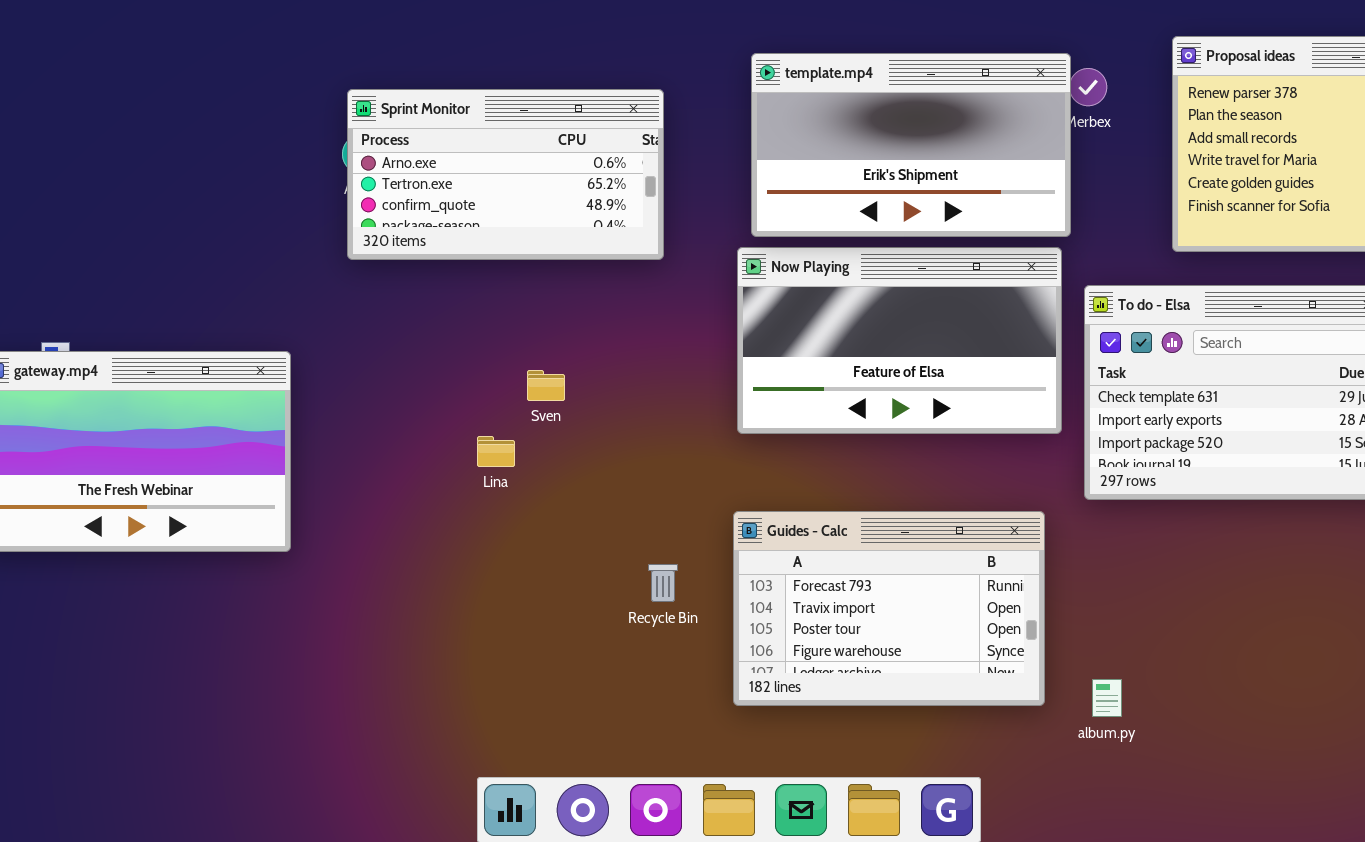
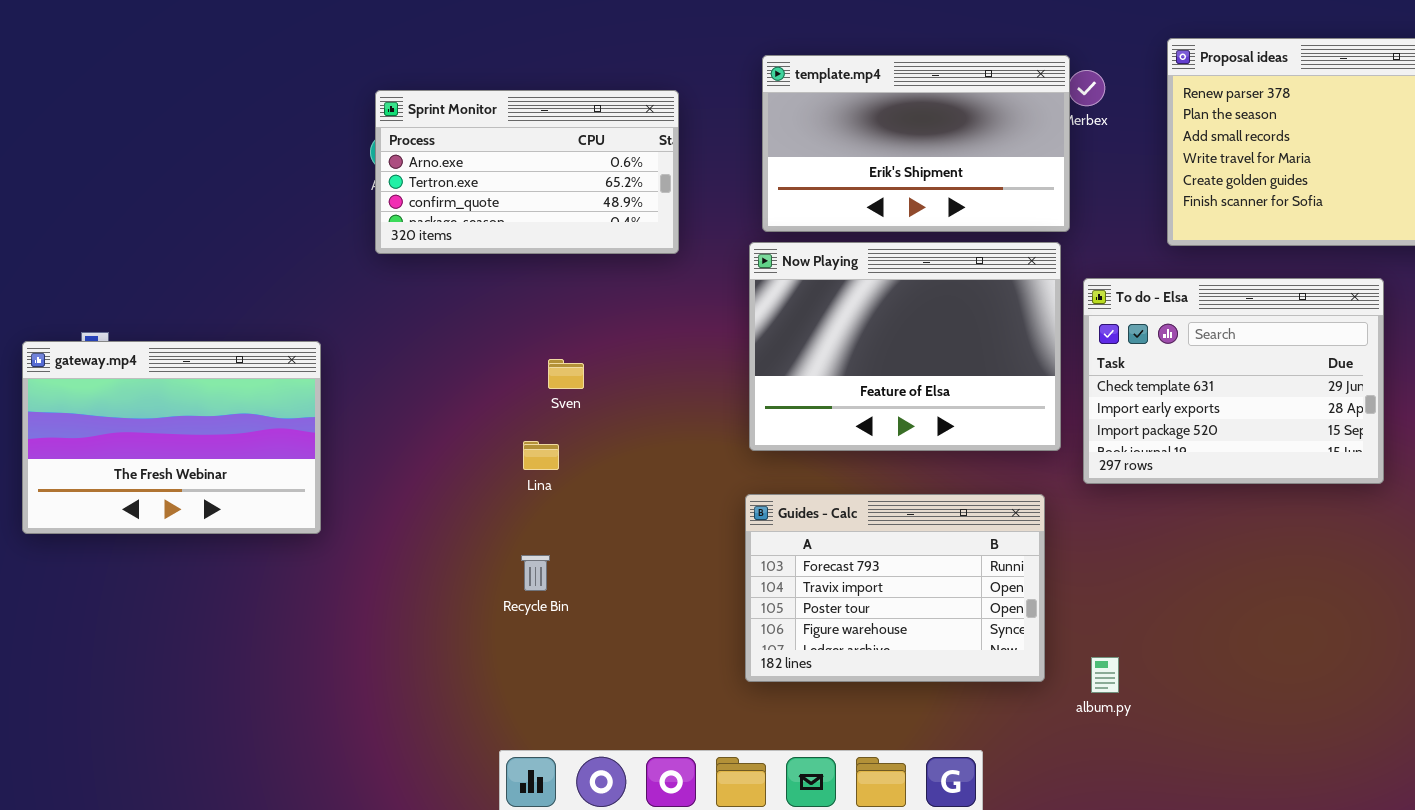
Now Playing: [737,247,1062,434] -> [749,242,1061,451], resized
Lina: [477,436,515,467] -> [523,441,559,470], moved
Recycle Bin: [648,564,678,602] -> [521,555,550,591], moved

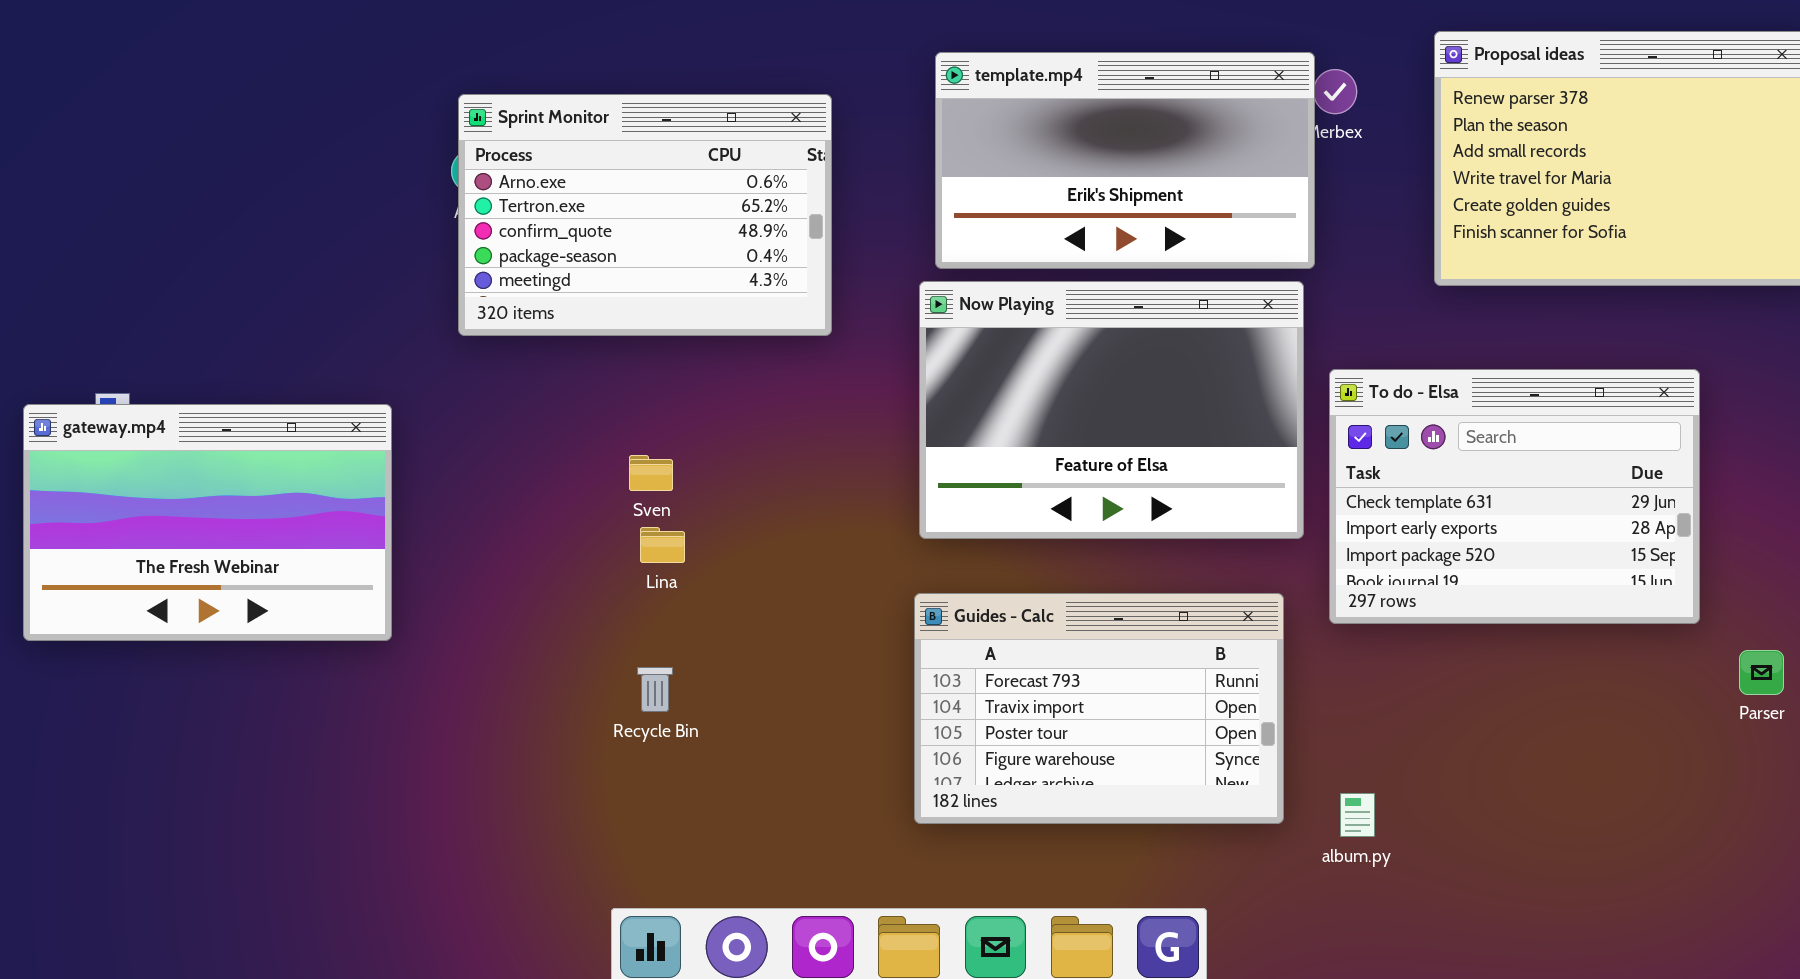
Sprint Monitor: [375,90,679,254] -> [458,94,832,336], resized
To do - Elsa: [1083,278,1384,484] -> [1329,369,1700,624], moved
Sven: [548,359,584,389] -> [629,455,673,491], moved

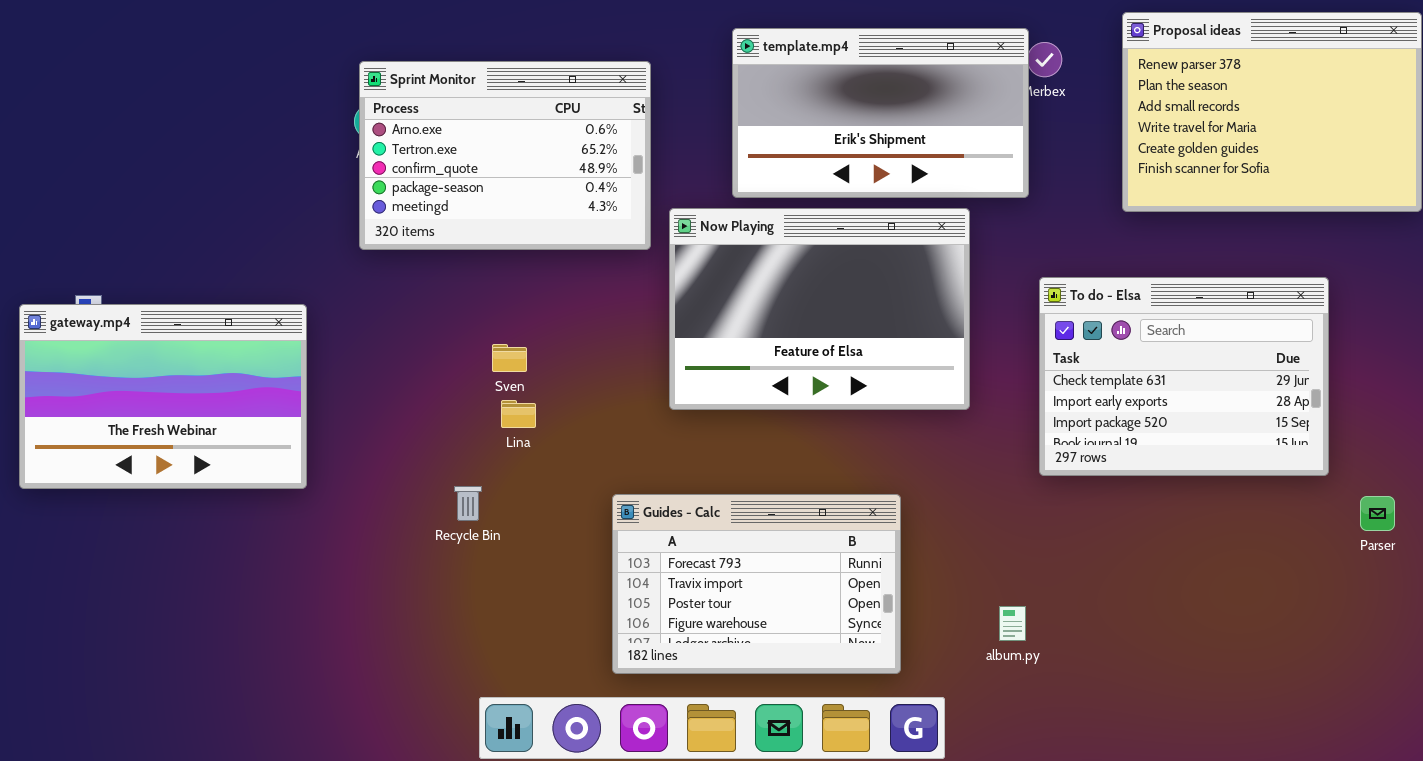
Now Playing: [919,281,1304,539] -> [669,208,970,410], moved
Guides - Calc: [914,593,1284,824] -> [612,494,901,674], moved
Recycle Bin: [637,667,673,712] -> [454,486,482,521], moved
album.py: [1340,793,1375,837] -> [999,606,1026,641], moved

